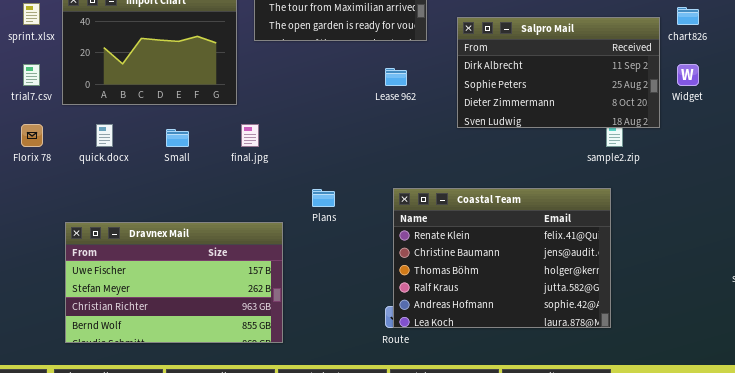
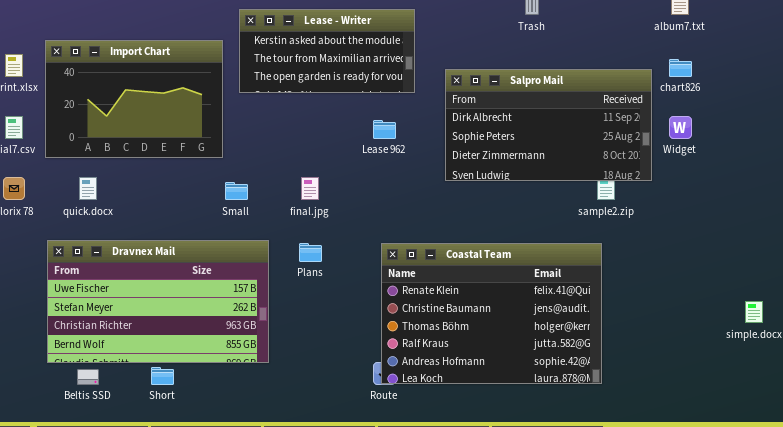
final.jpg: [241,124,259,147] -> [301,177,319,200], moved
Small: [166,129,189,147] -> [225,182,248,200], moved
Dravnex Mail: [65,222,283,343] -> [47,240,269,363], moved

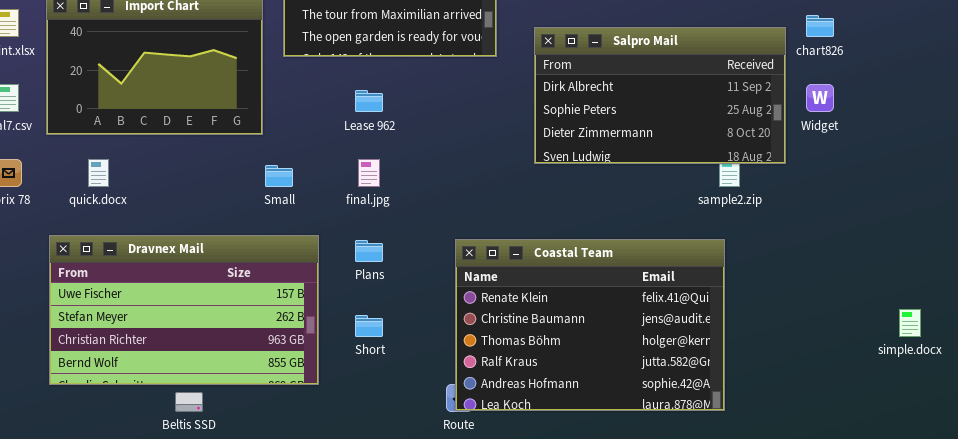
Lease 962: [373,120,396,139] -> [355,90,383,112], moved
Short: [151,367,174,385] -> [355,315,383,337], moved
Beltis SSD: [77,369,99,385] -> [175,392,203,412], moved

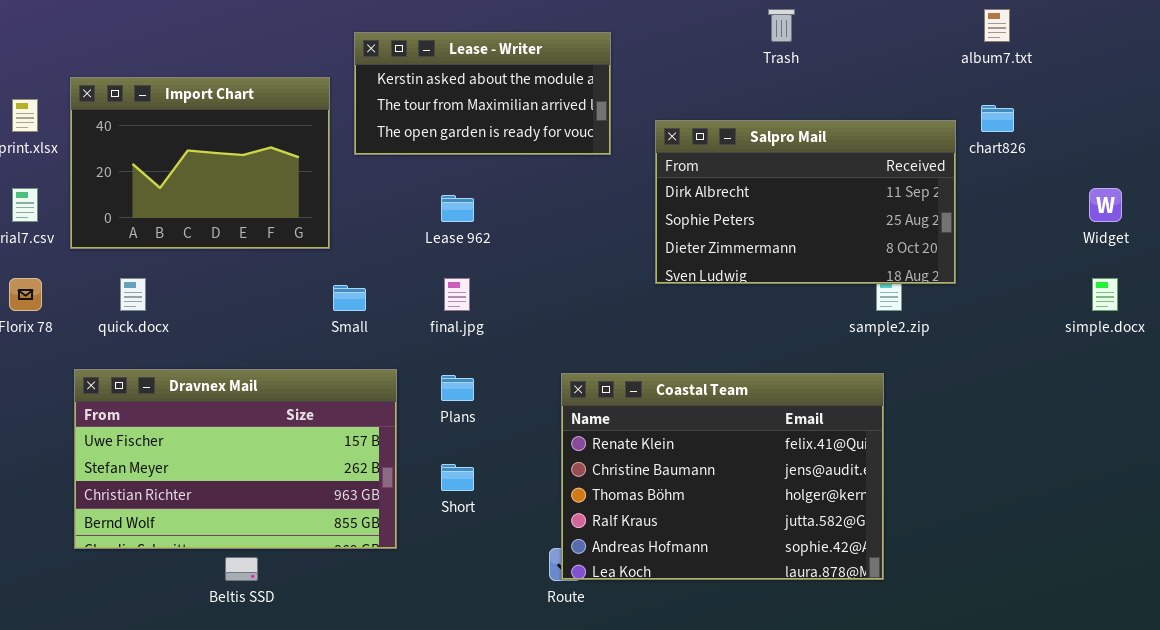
Widget: [806,84,834,112] -> [1089,188,1122,222], moved
simple.docx: [899,309,921,337] -> [1092,278,1118,311], moved

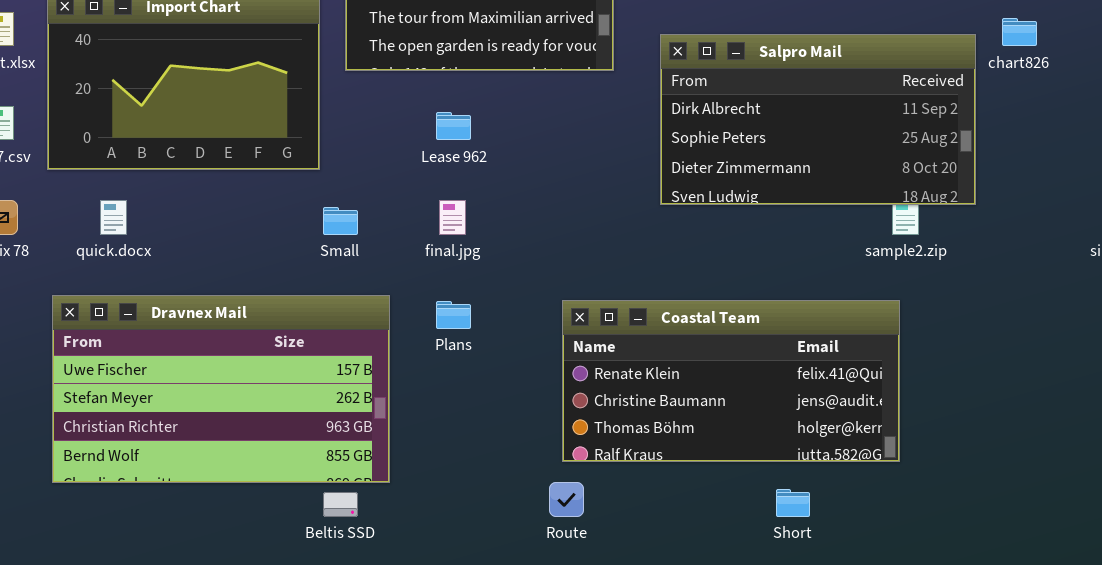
Coastal Team: [561,373,884,580] -> [562,300,900,462], resized
Short: [441,464,474,491] -> [776,489,810,517], moved
Beltis SSD: [225,557,258,581] -> [323,492,358,517], moved

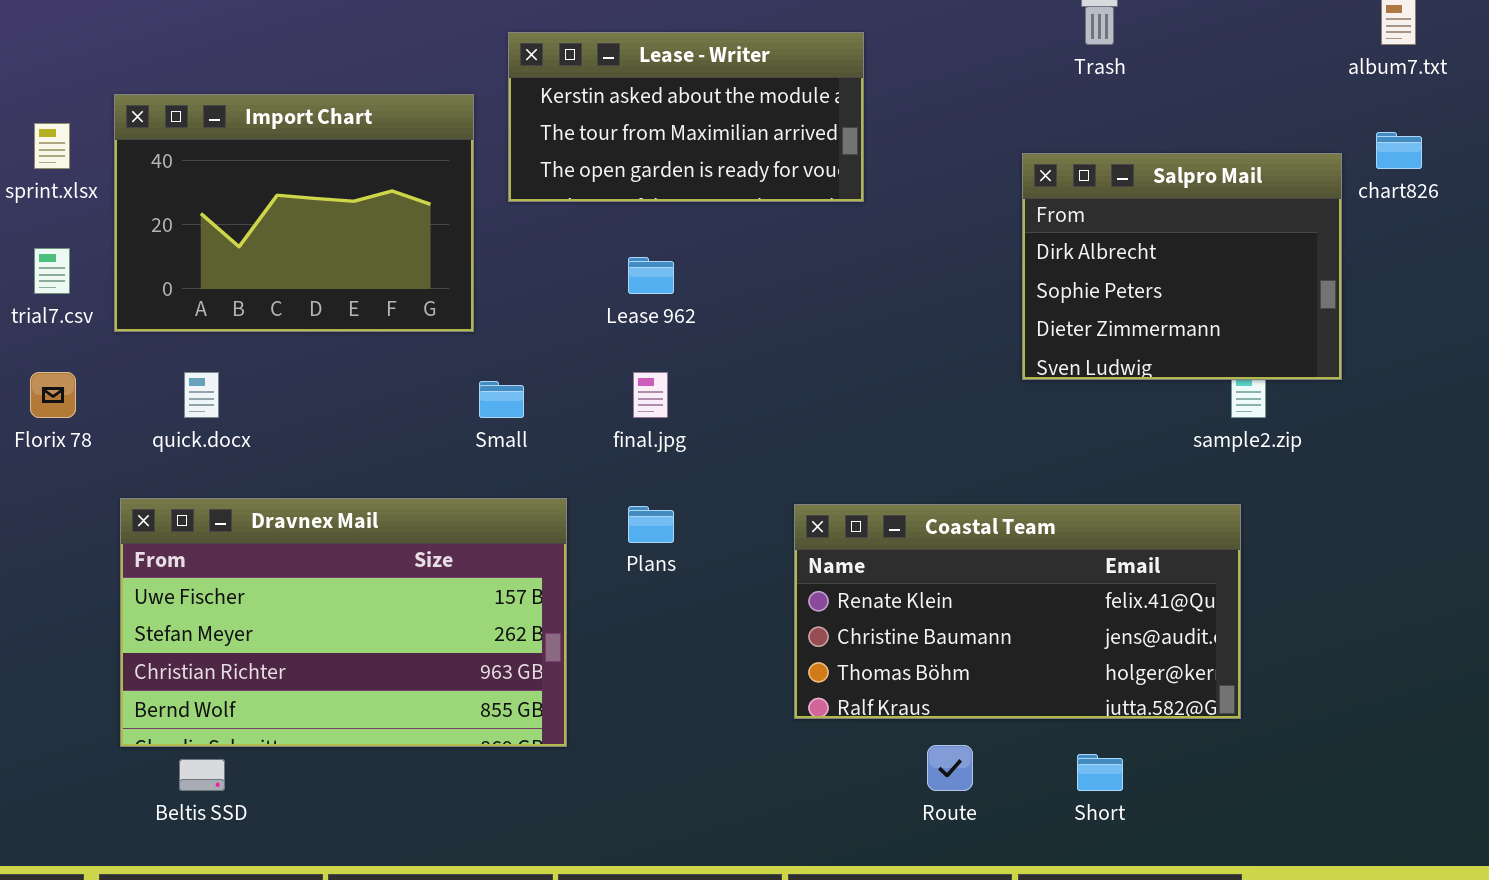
Salpro Mail: [660,34,976,205] -> [1022,153,1342,380], resized
Route: [549,482,584,517] -> [927,745,973,791], moved
Beltis SSD: [323,492,358,517] -> [179,759,225,791], moved

